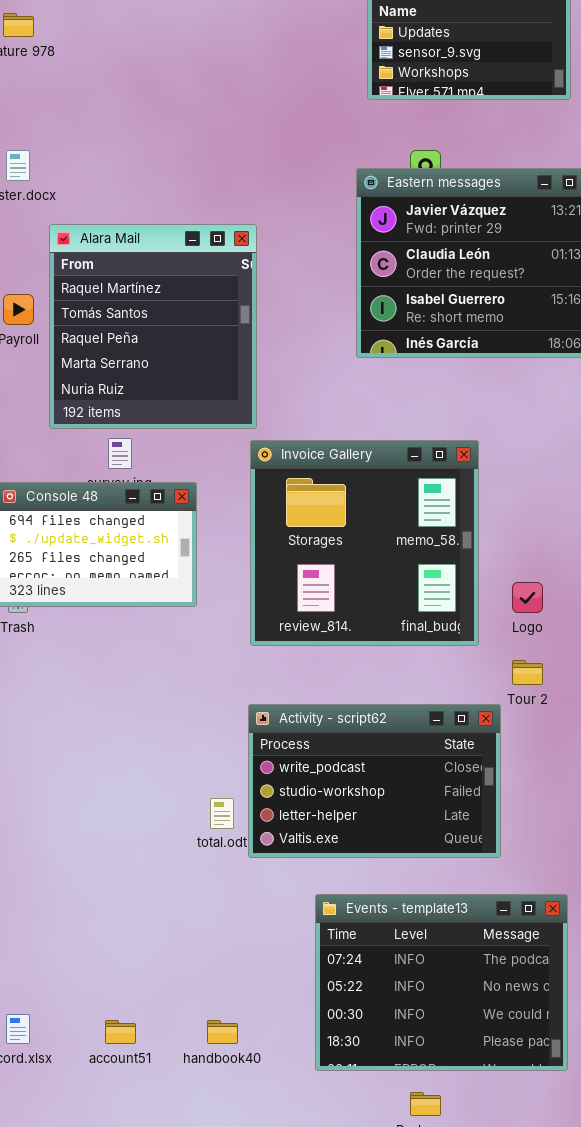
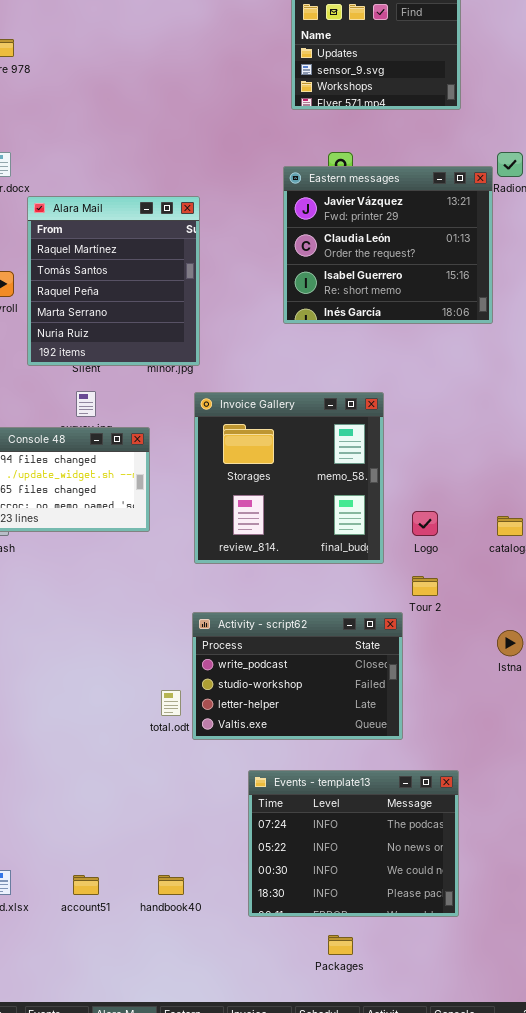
Alara Mail: [49,224,257,429] -> [27,196,200,366], moved

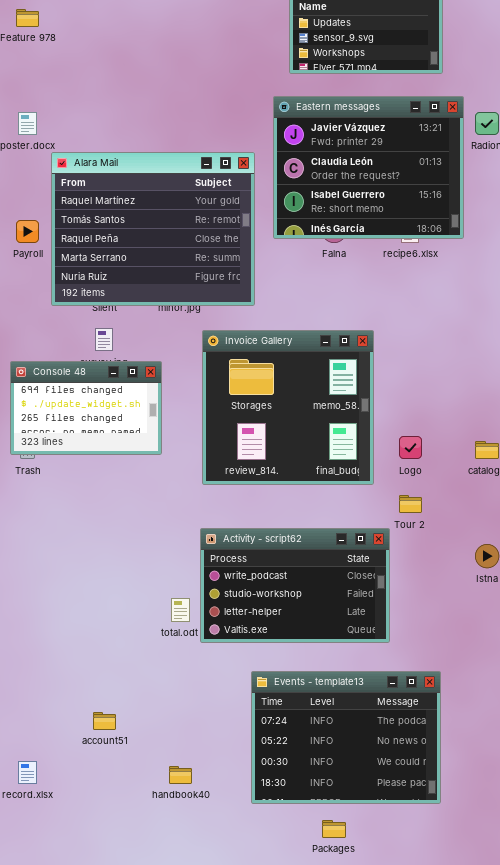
Eastern messages: [283,166,493,324] -> [273,96,464,239], moved
Alara Mail: [27,196,200,366] -> [51,152,255,306], resized
account51: [73,875,99,895] -> [93,712,116,730], moved

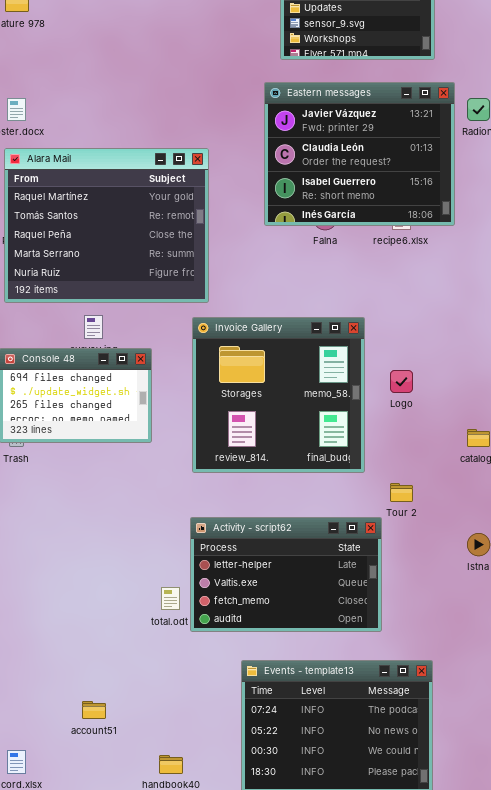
Alara Mail: [51,152,255,306] -> [4,148,209,303], moved
Logo: [399,436,422,459] -> [390,370,413,393], moved
Activity - script62: [200,528,390,643] -> [190,517,382,632], scrolled down 2 rows

